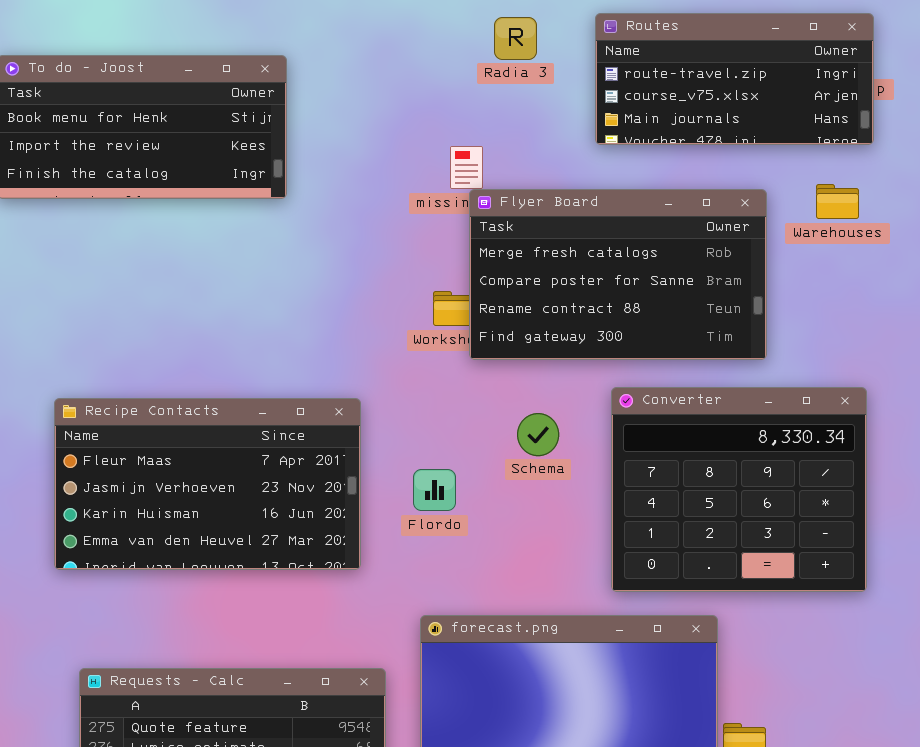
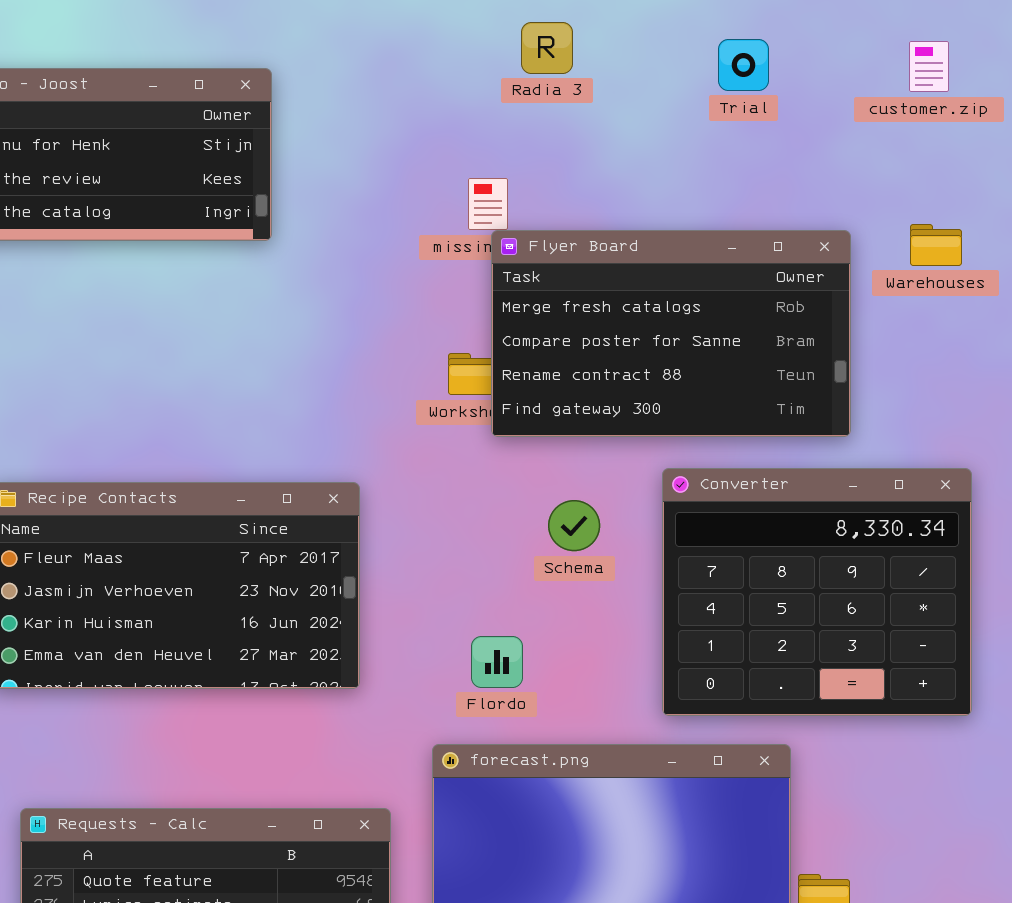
Routes: [595,13,874,145] -> none, closed
Flordo: [413,469,456,511] -> [471,636,523,688], moved

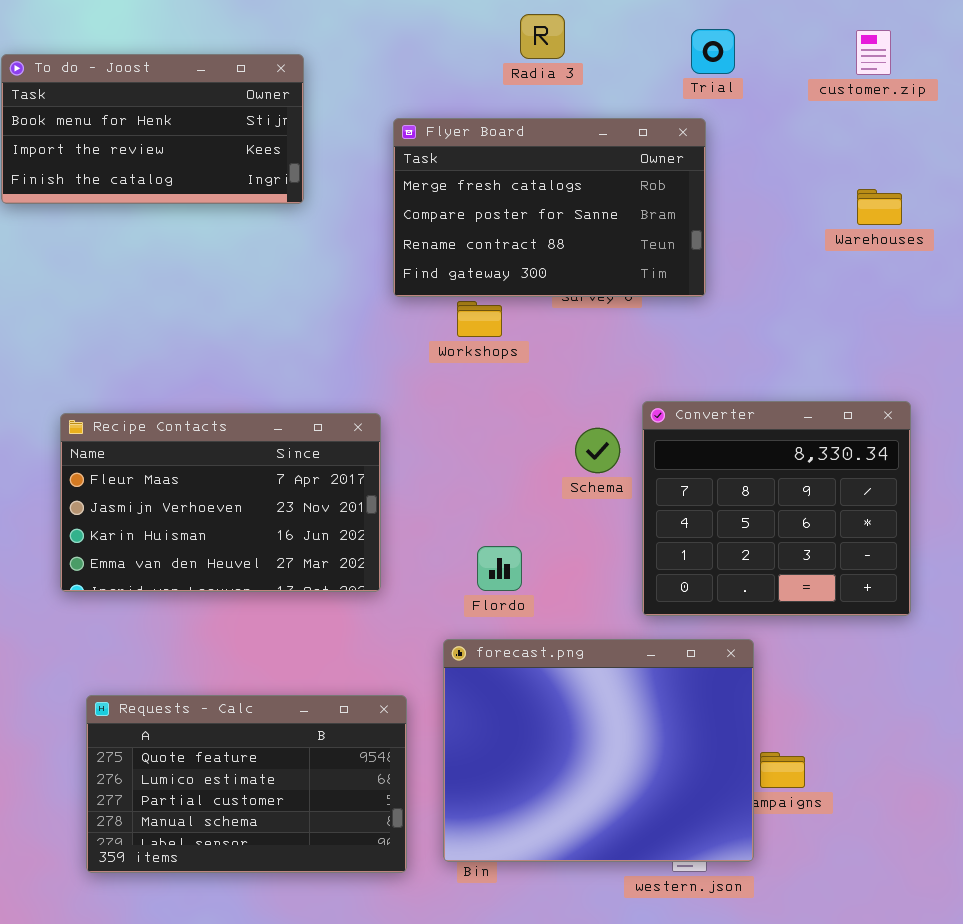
Flyer Board: [491,230,851,437] -> [393,118,706,297], moved
Schema: [548,500,600,551] -> [575,428,620,473], moved

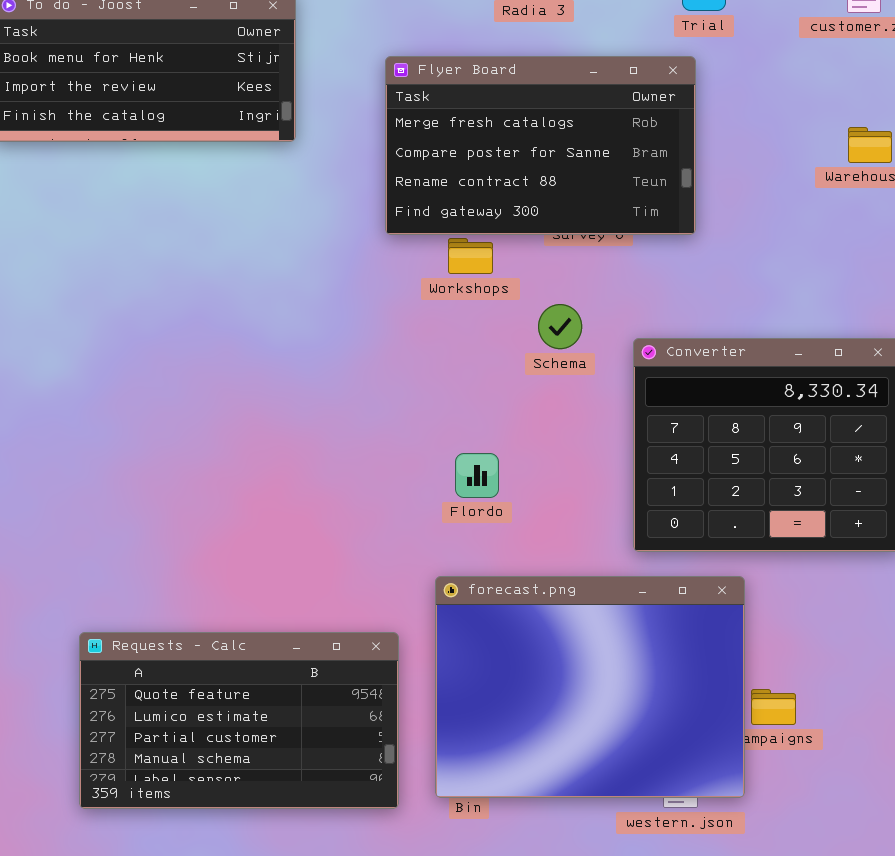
Recipe Contacts: [60,413,381,592] -> none, closed
Schema: [575,428,620,473] -> [538,304,582,349], moved
Flordo: [477,546,522,591] -> [455,453,499,498], moved

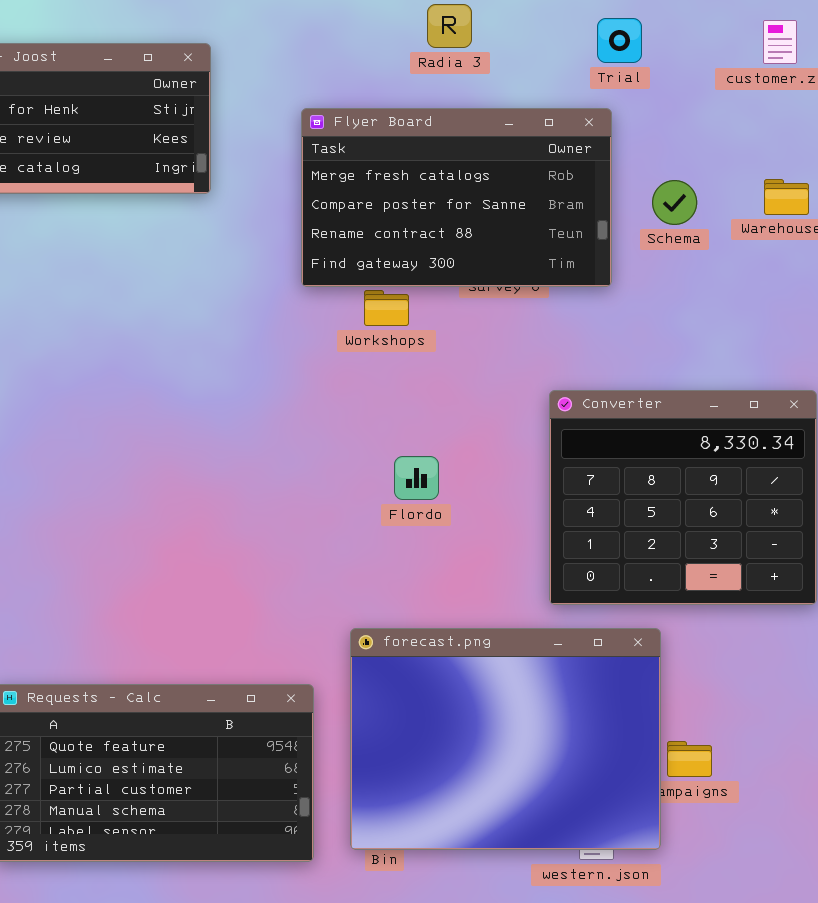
Schema: [538,304,582,349] -> [652,180,697,225], moved
Flordo: [455,453,499,498] -> [394,456,439,500], moved

